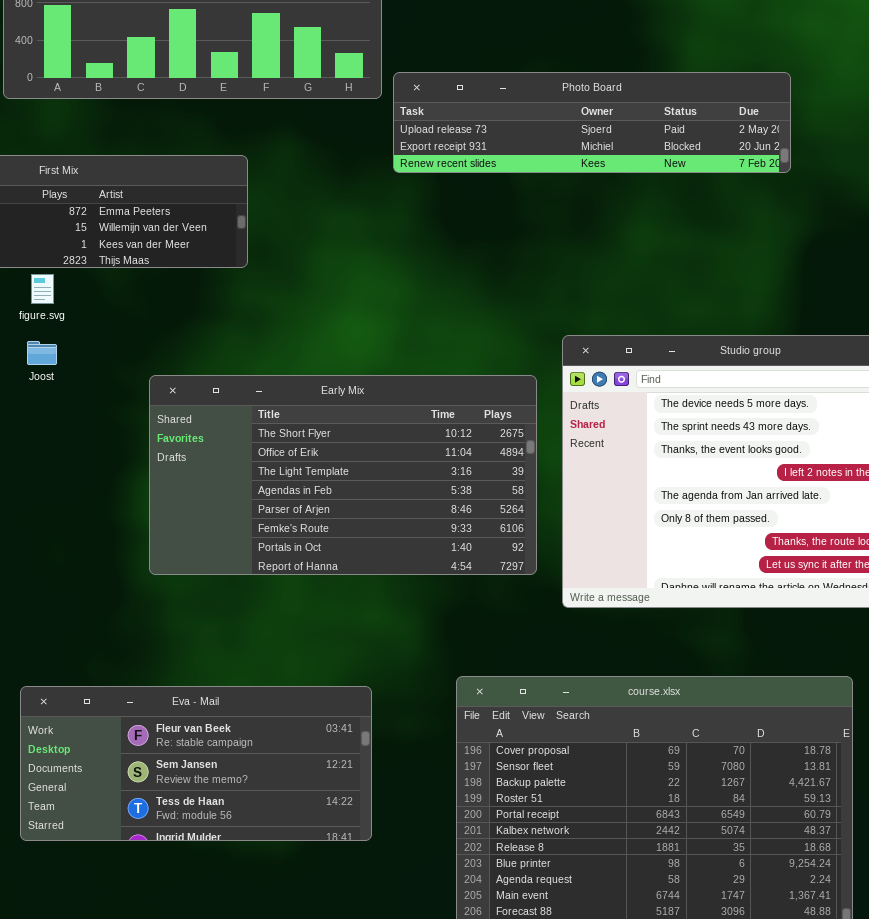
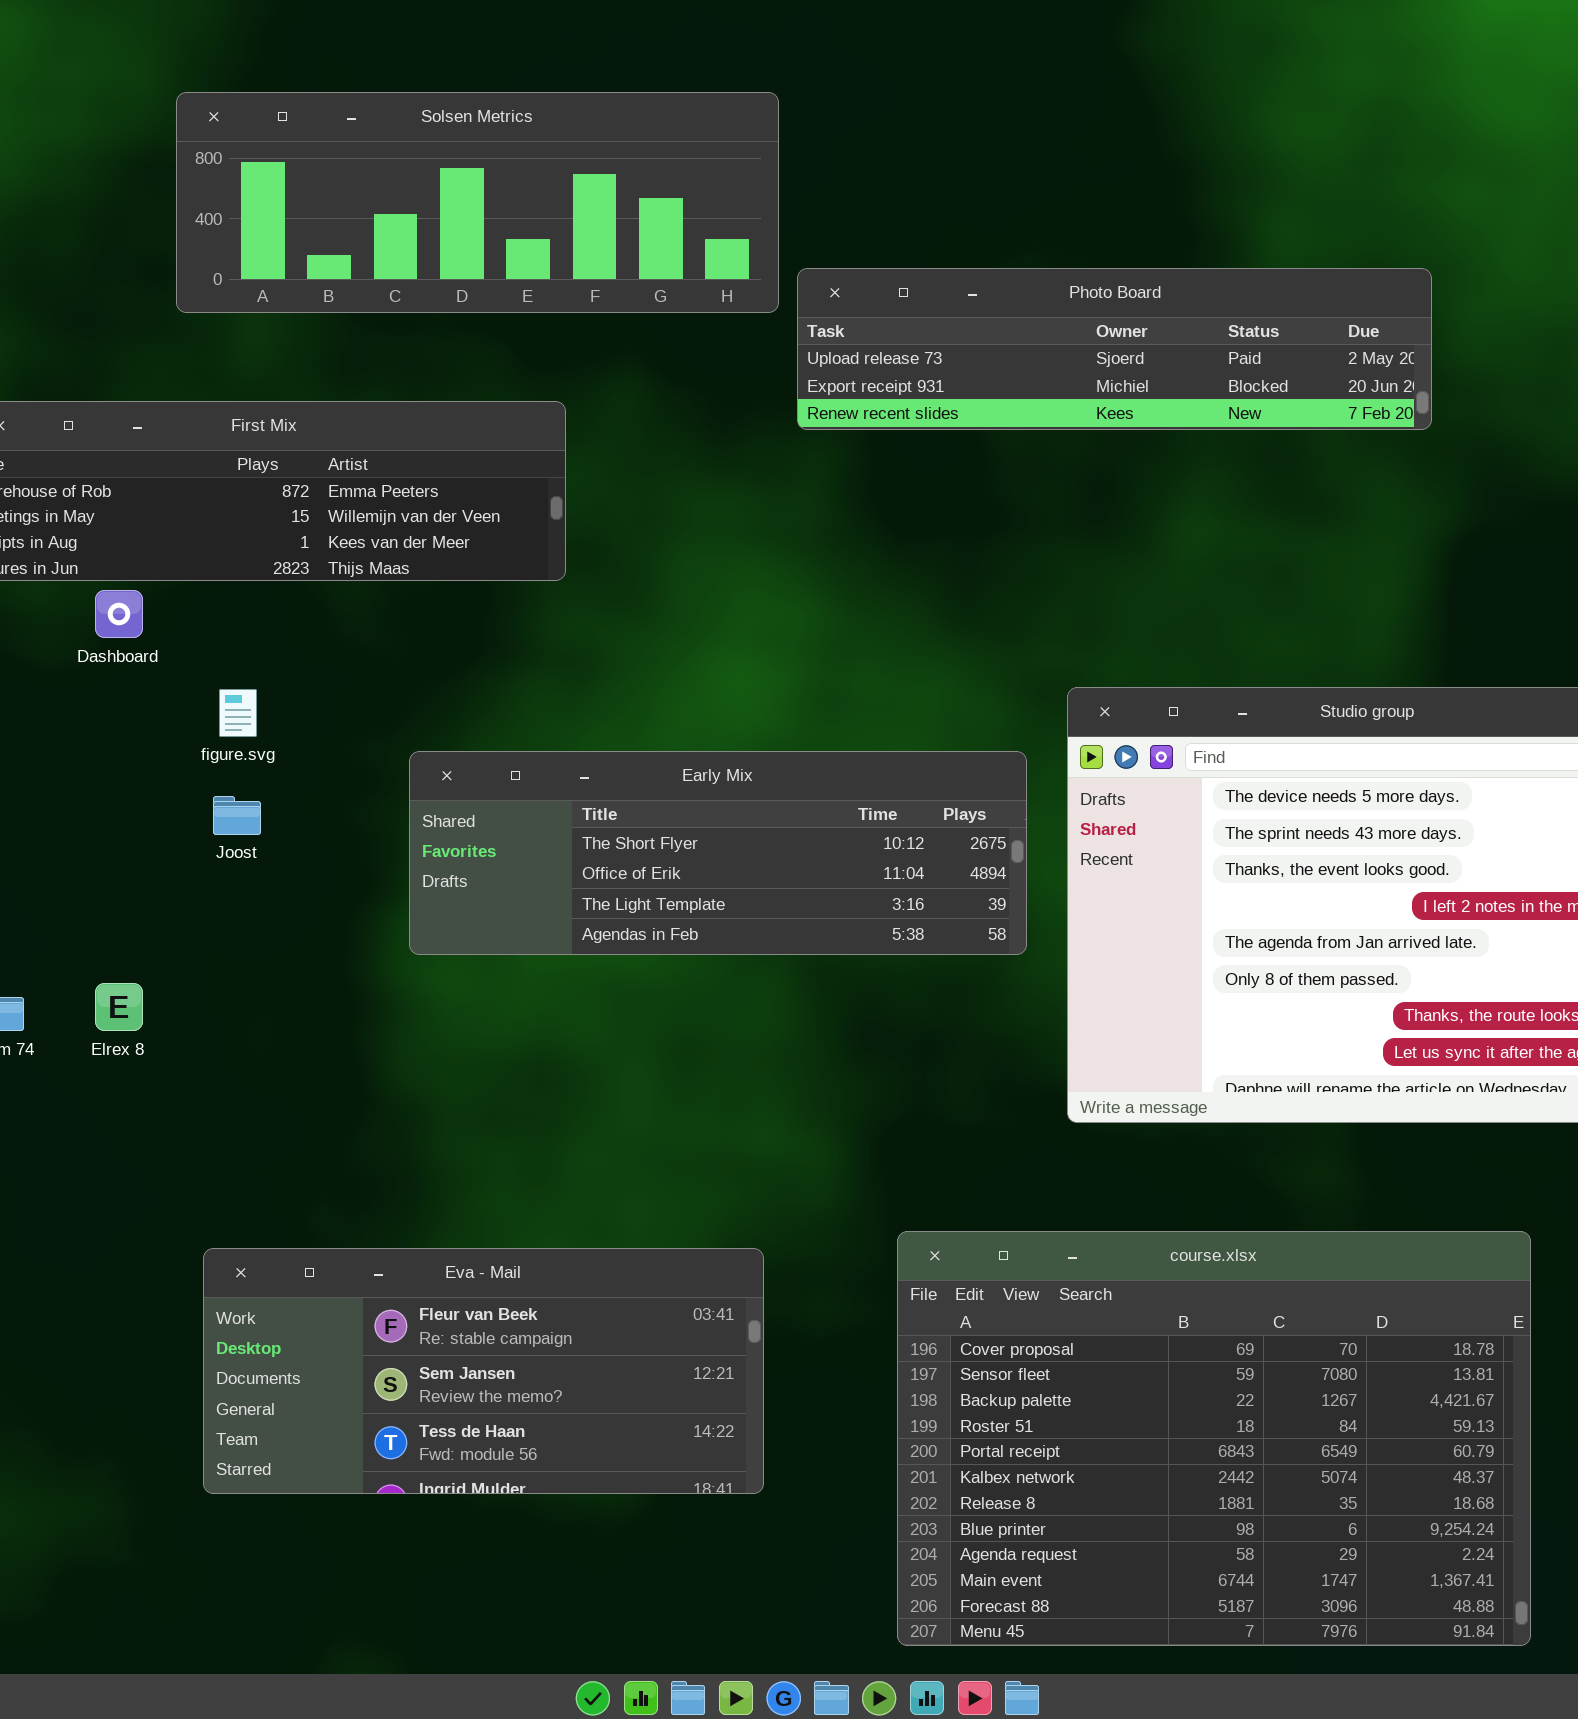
figure.svg: [31,274,54,304] -> [219,689,257,737], moved
Joost: [27,341,57,365] -> [213,796,261,835], moved
Early Mix: [149,375,537,575] -> [409,751,1027,955], resized

